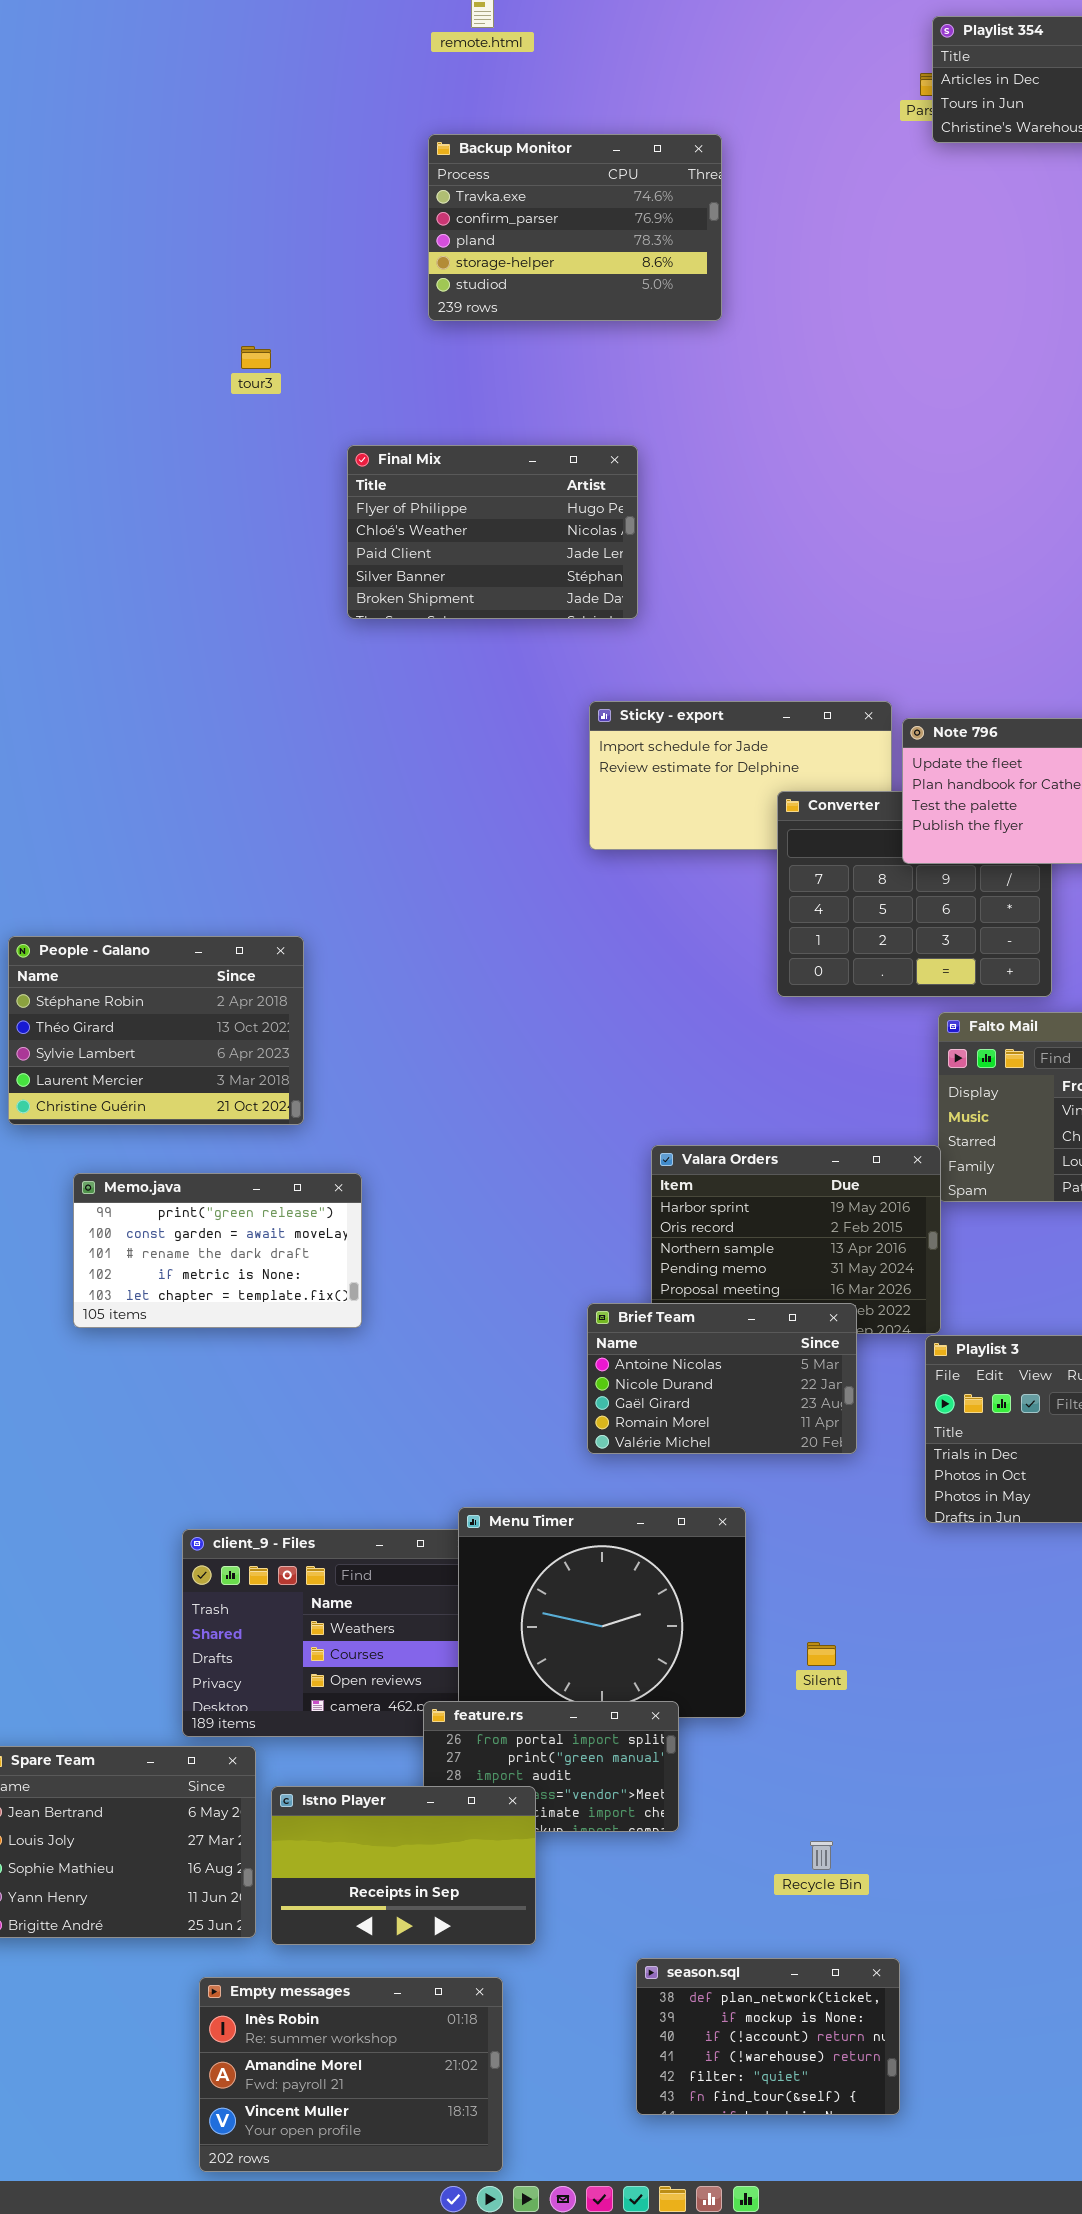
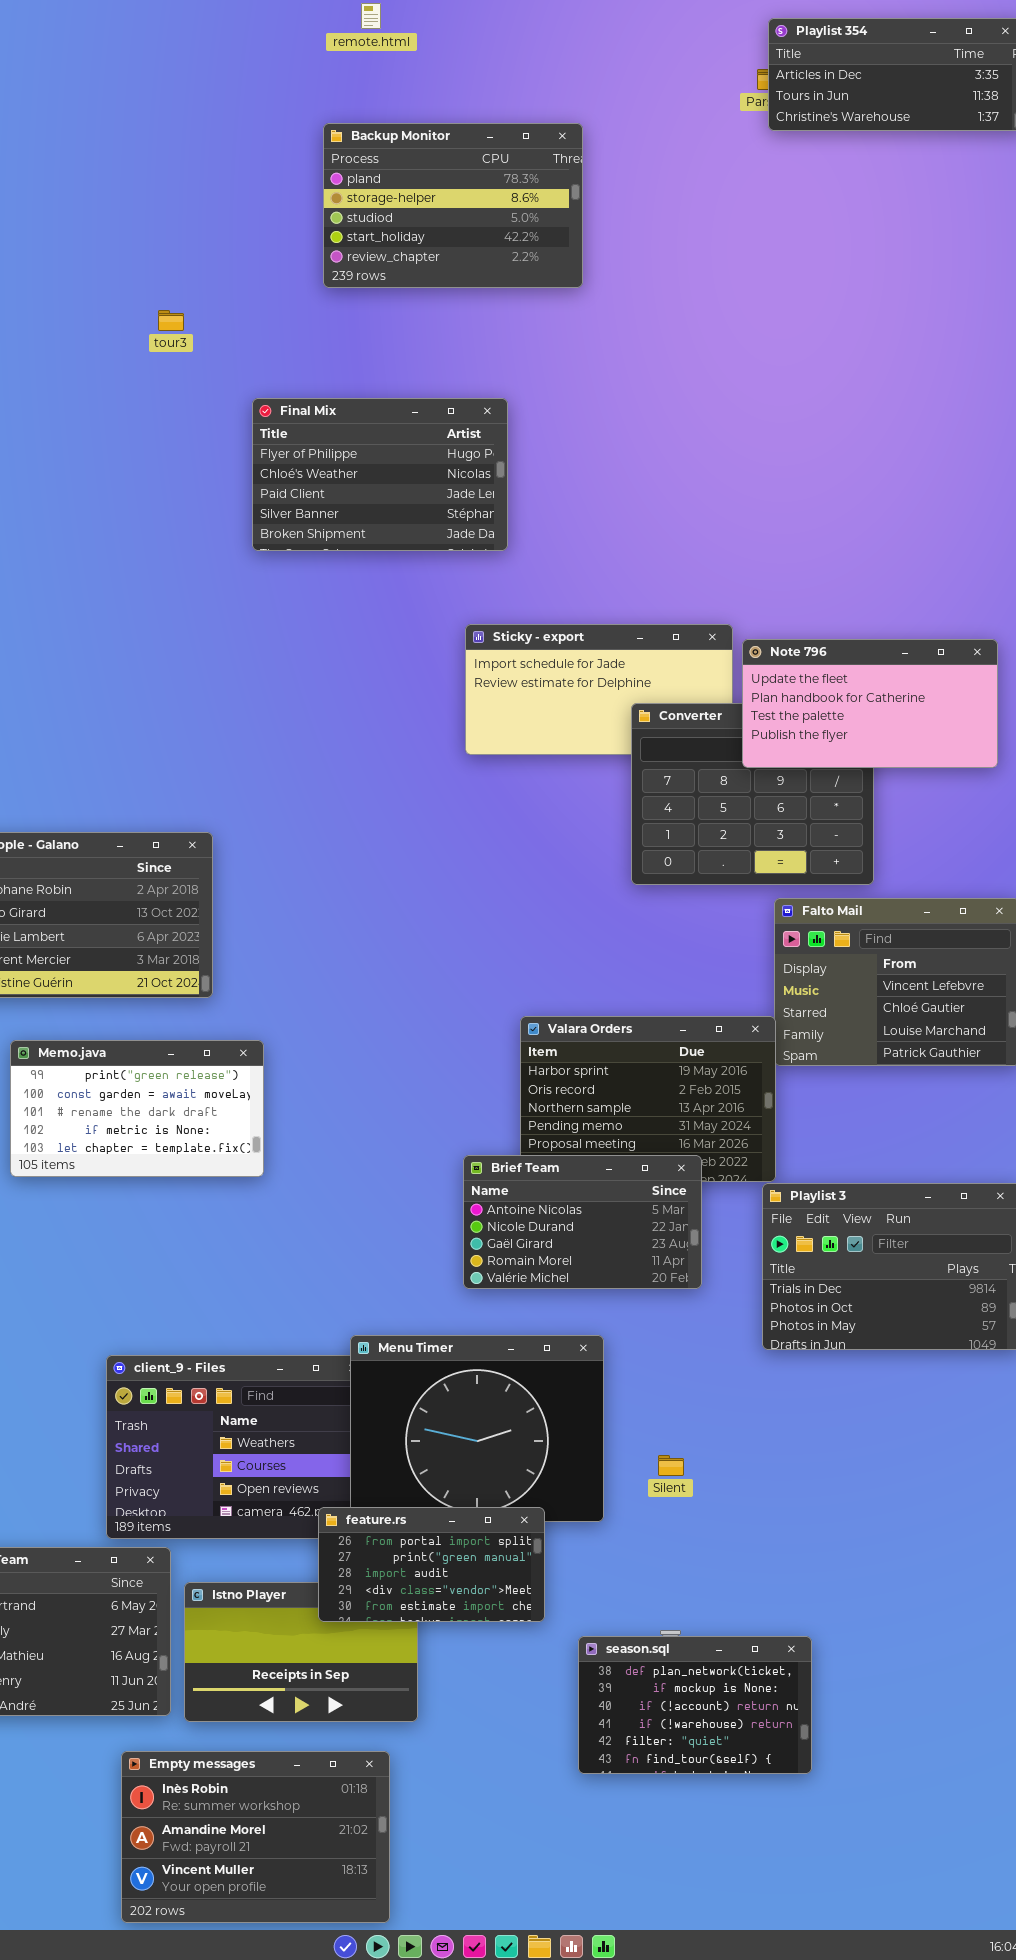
Backup Monitor: [428,134,722,321] -> [323,123,583,288], scrolled down 2 rows
feature.rs: [423,1701,679,1832] -> [318,1507,545,1622], raised
season.sql: [636,1958,900,2115] -> [578,1636,812,1774], moved

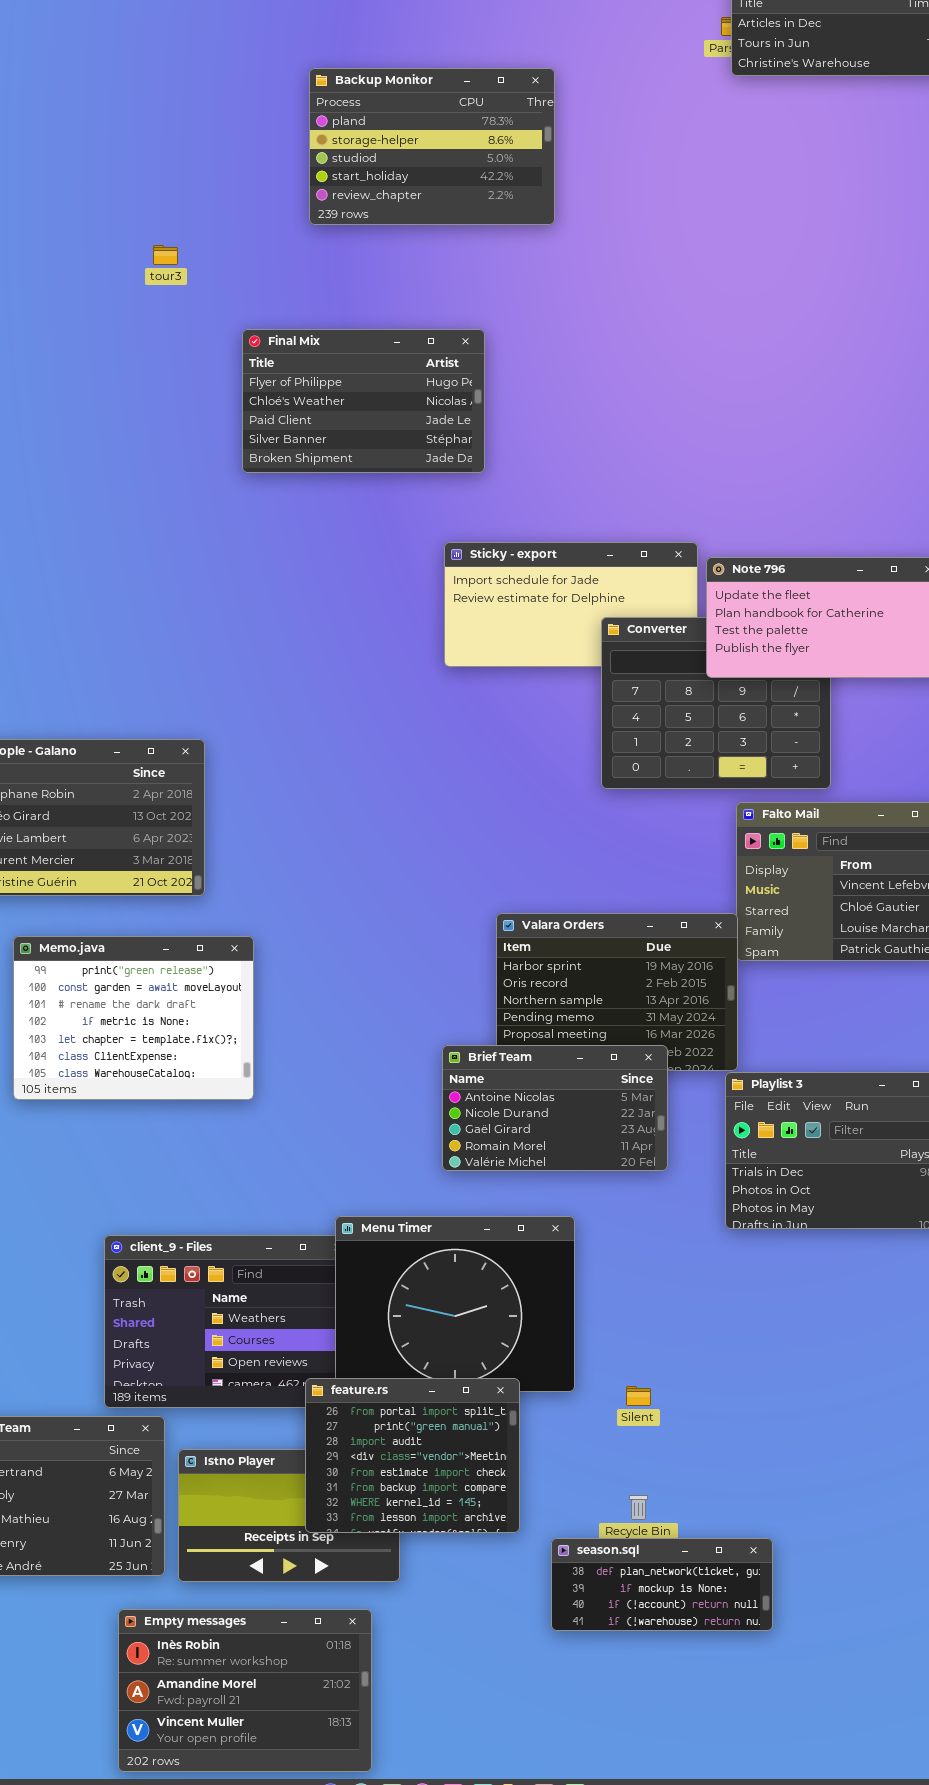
Memo.java: [10,1040,264,1177] -> [13,936,254,1100], resized
Silent: [658,1455,684,1476] -> [626,1386,651,1406], moved
feature.rs: [318,1507,545,1622] -> [305,1378,520,1533], resized
season.sql: [578,1636,812,1774] -> [551,1538,773,1631], resized

